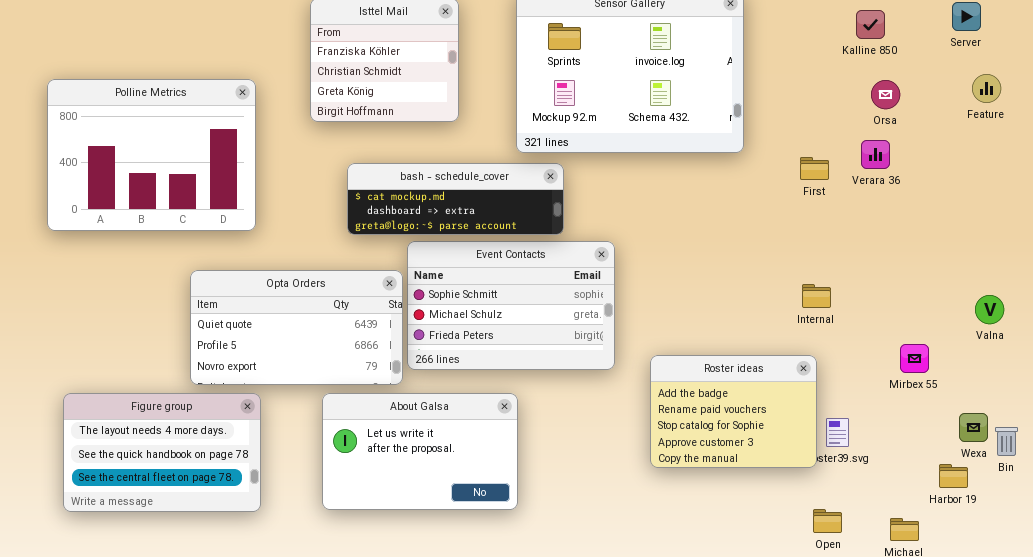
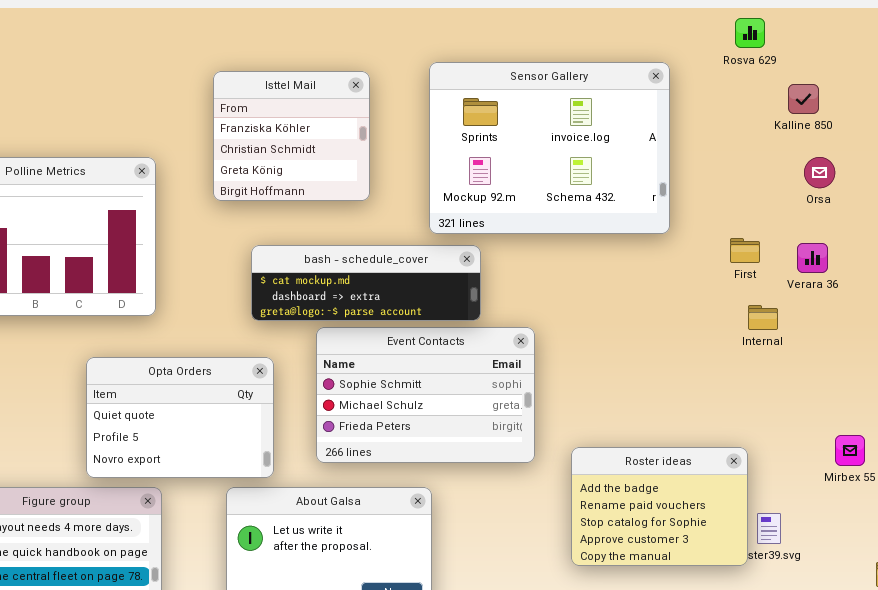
Verara 36: [861,140,890,169] -> [797,243,828,273], moved
Opta Orders: [190,270,403,385] -> [86,357,274,478], resized
Internal: [802,284,831,308] -> [748,305,778,330], moved

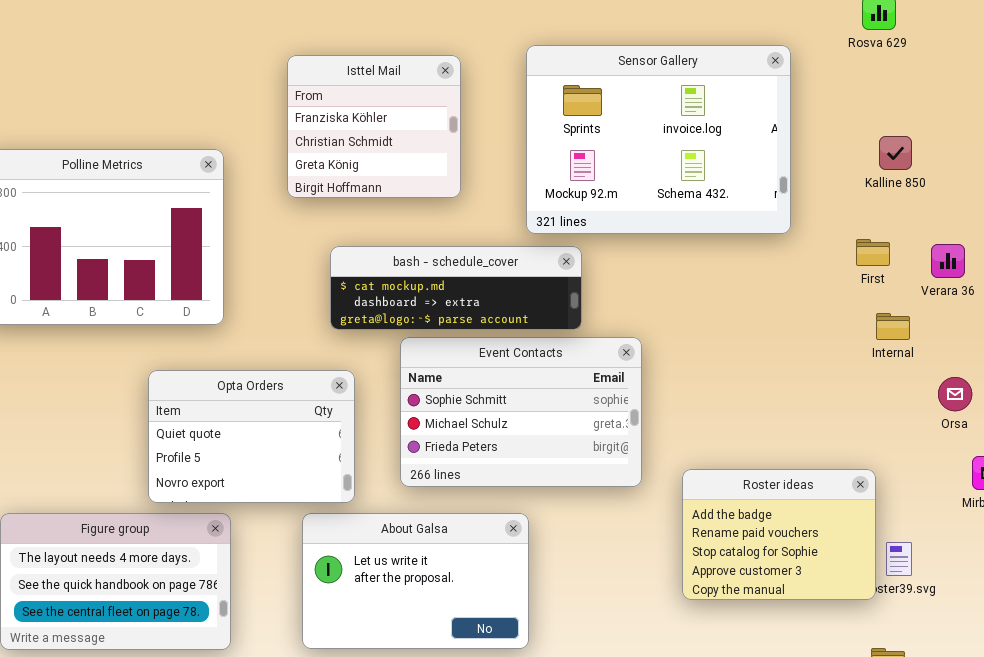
Kalline 850: [788,84,819,114] -> [879,136,912,170], moved
Orsa: [804,157,835,188] -> [938,377,972,411], moved

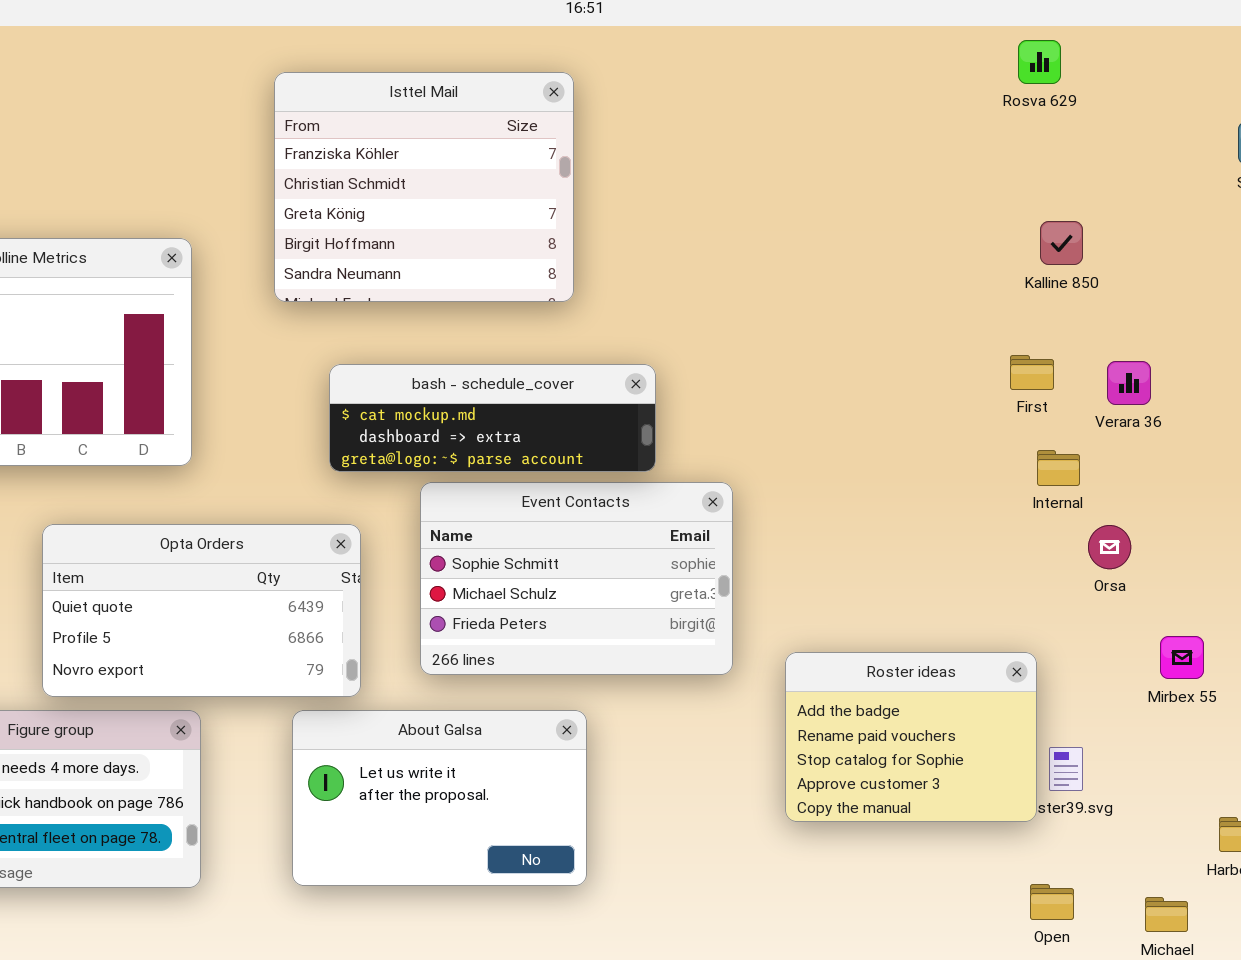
Sensor Gallery: [526,45,791,234] -> none, closed
Isttel Mail: [287,55,461,198] -> [274,72,574,302], resized
Opta Orders: [148,370,355,503] -> [42,524,361,697], resized
Orsa: [938,377,972,411] -> [1088,525,1131,569], moved

